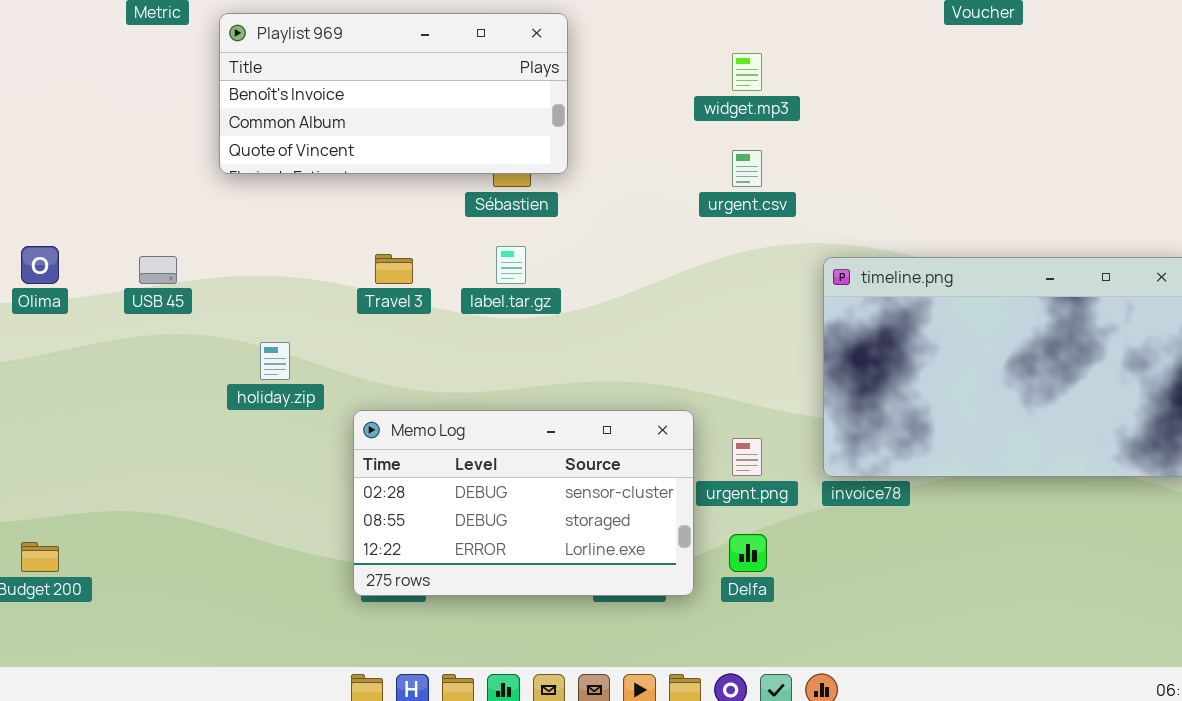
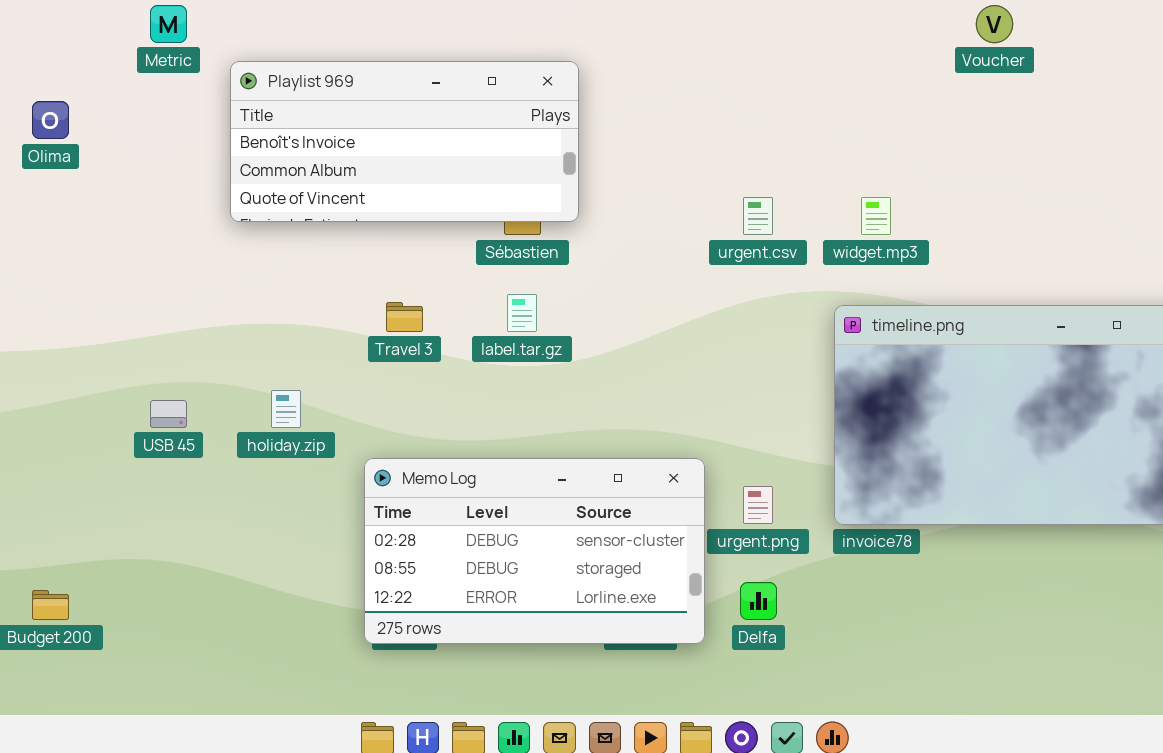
widget.mp3: [732,53,762,91] -> [861,197,891,235], moved
Olima: [21,246,59,284] -> [32,101,69,139], moved
USB 45: [139,256,177,284] -> [150,400,187,428], moved

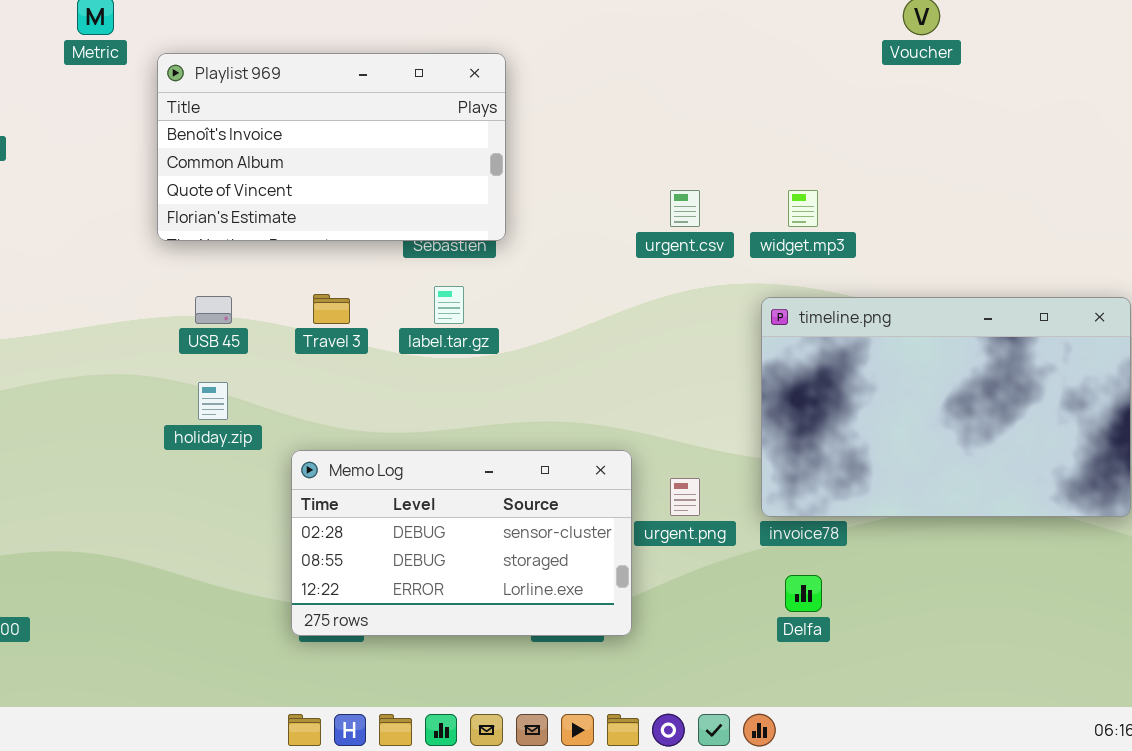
Playlist 969: [230,61,579,222] -> [157,53,506,241], resized
USB 45: [150,400,187,428] -> [195,296,232,324], moved
Delfa: [740,582,777,620] -> [785,575,822,612], moved

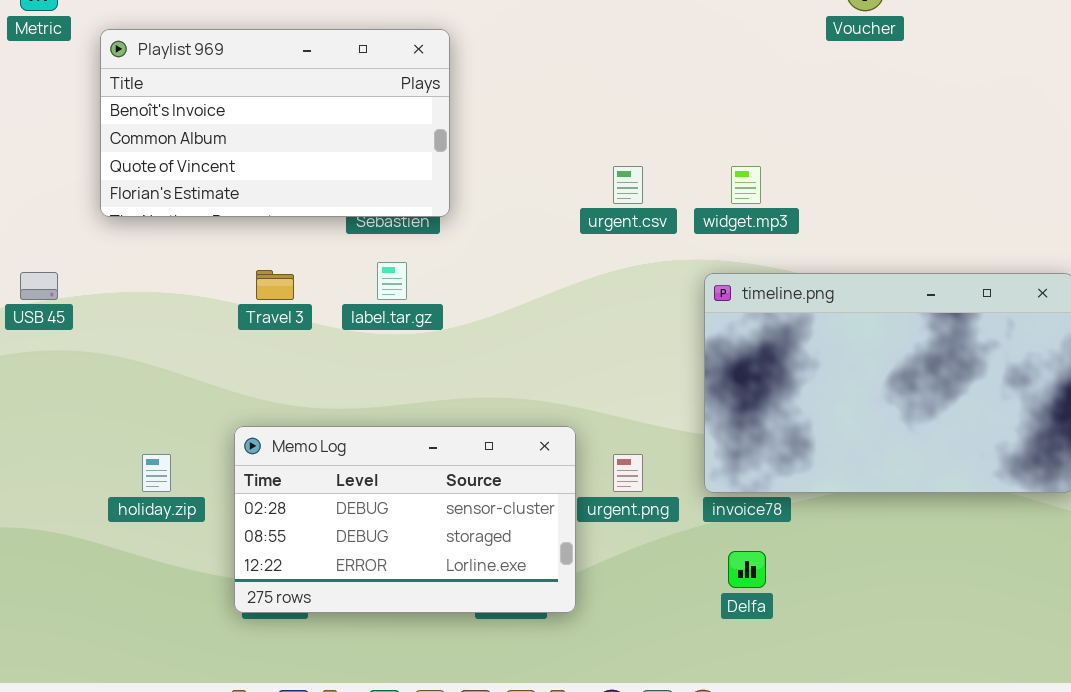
USB 45: [195,296,232,324] -> [20,272,58,300], moved
holiday.zip: [198,382,228,420] -> [142,454,171,492], moved

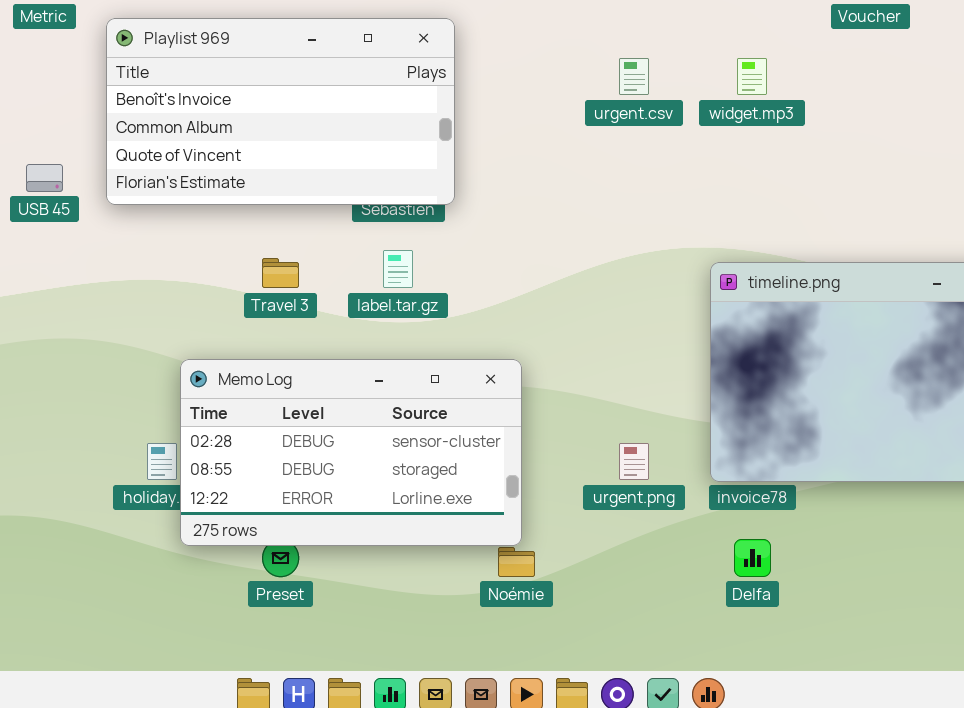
urgent.csv: [613,166,643,204] -> [619,58,649,95], moved
widget.mp3: [731,166,761,204] -> [737,58,767,95], moved
USB 45: [20,272,58,300] -> [26,164,63,192], moved
Memo Log: [234,426,576,613] -> [180,359,522,546], moved

